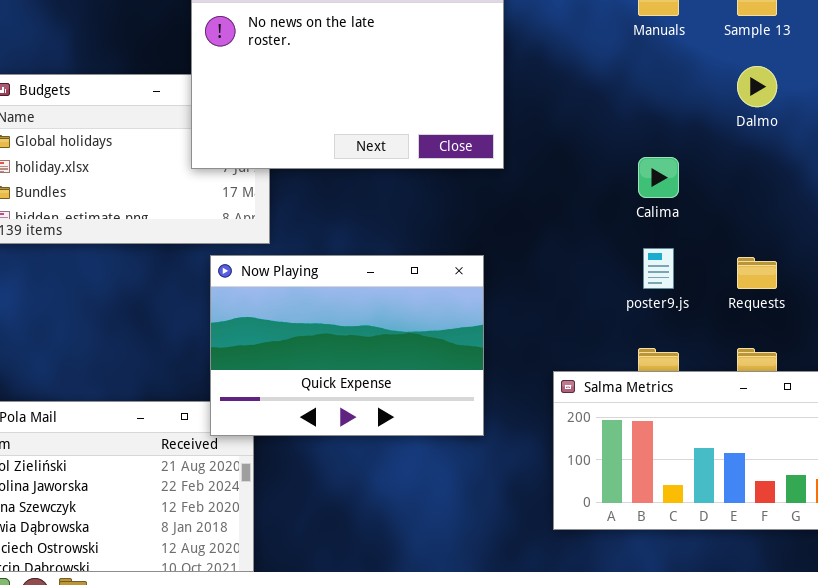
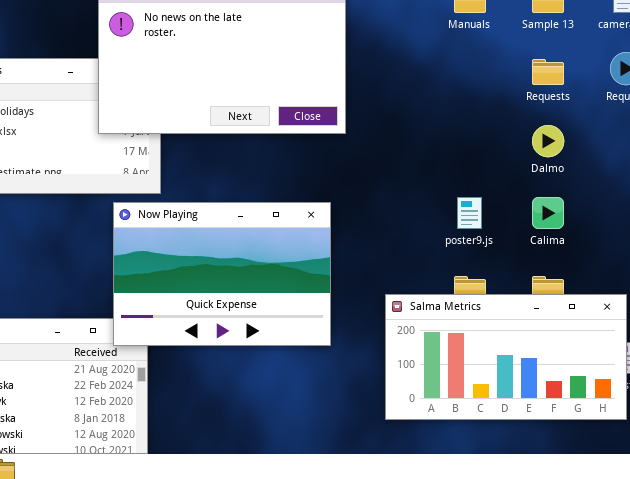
Dalmo: [737,66,777,107] -> [532,125,564,157], moved
Calima: [638,157,679,198] -> [532,197,564,229], moved
Requests: [737,257,777,289] -> [532,59,564,85], moved

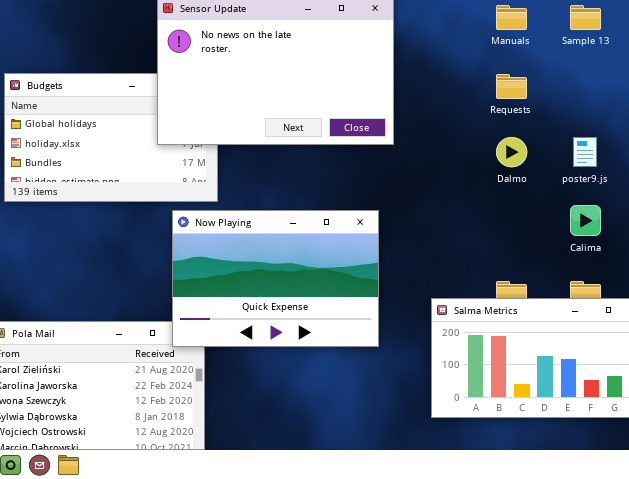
Requests: [532,59,564,85] -> [496,74,527,99], moved
Dalmo: [532,125,564,157] -> [496,137,527,167], moved
poster9.js: [457,197,482,229] -> [573,137,597,167], moved

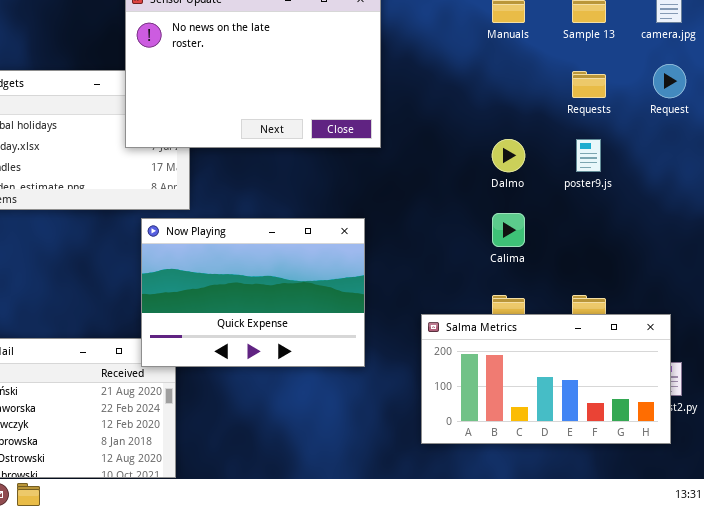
Requests: [496,74,527,99] -> [572,71,606,98], moved
Calima: [570,205,601,236] -> [492,213,525,247], moved

